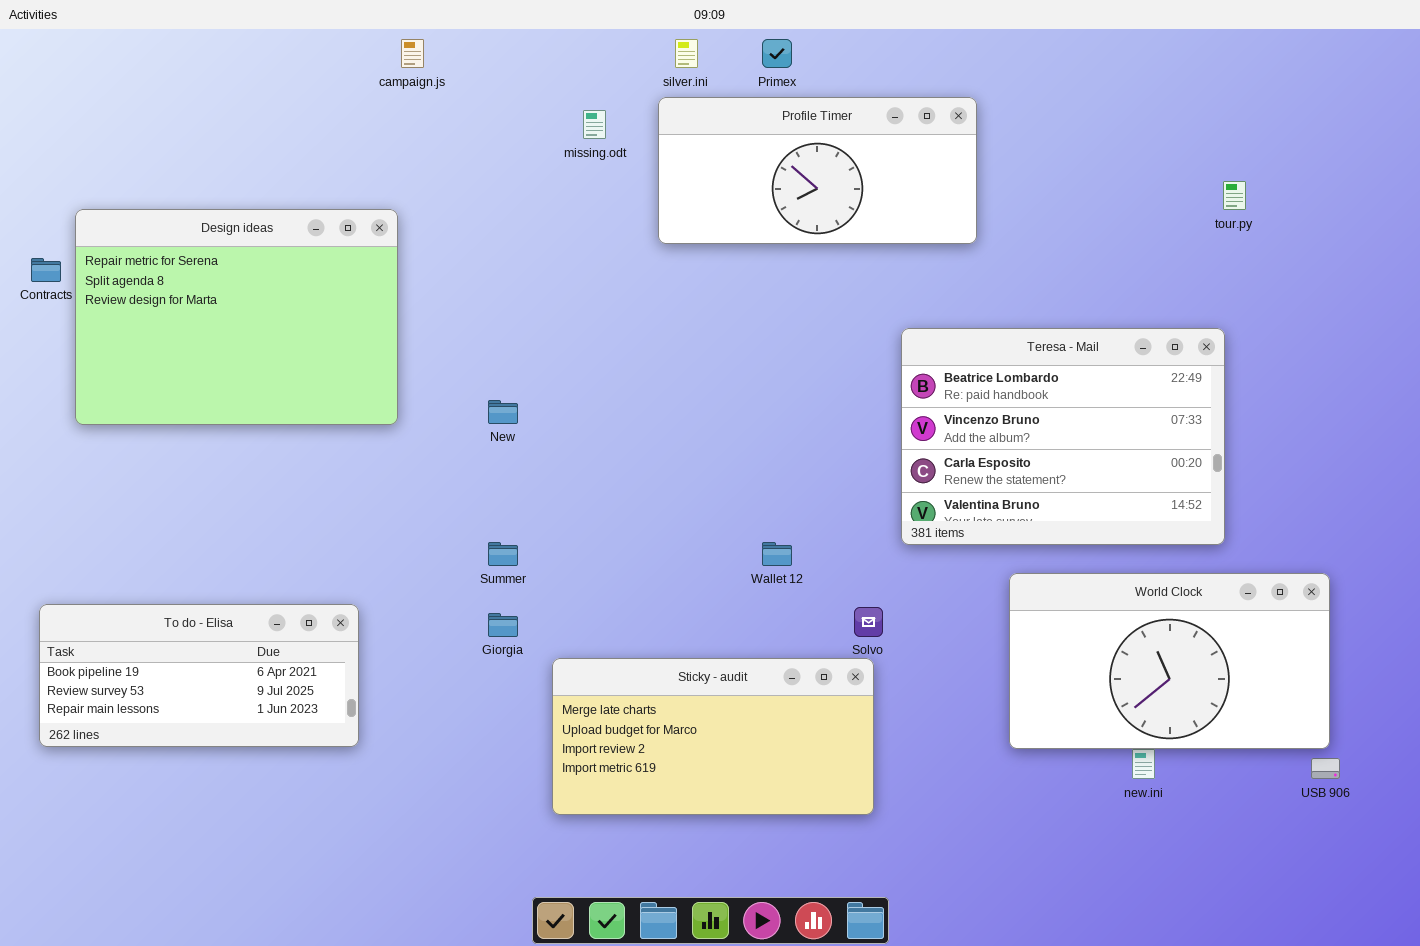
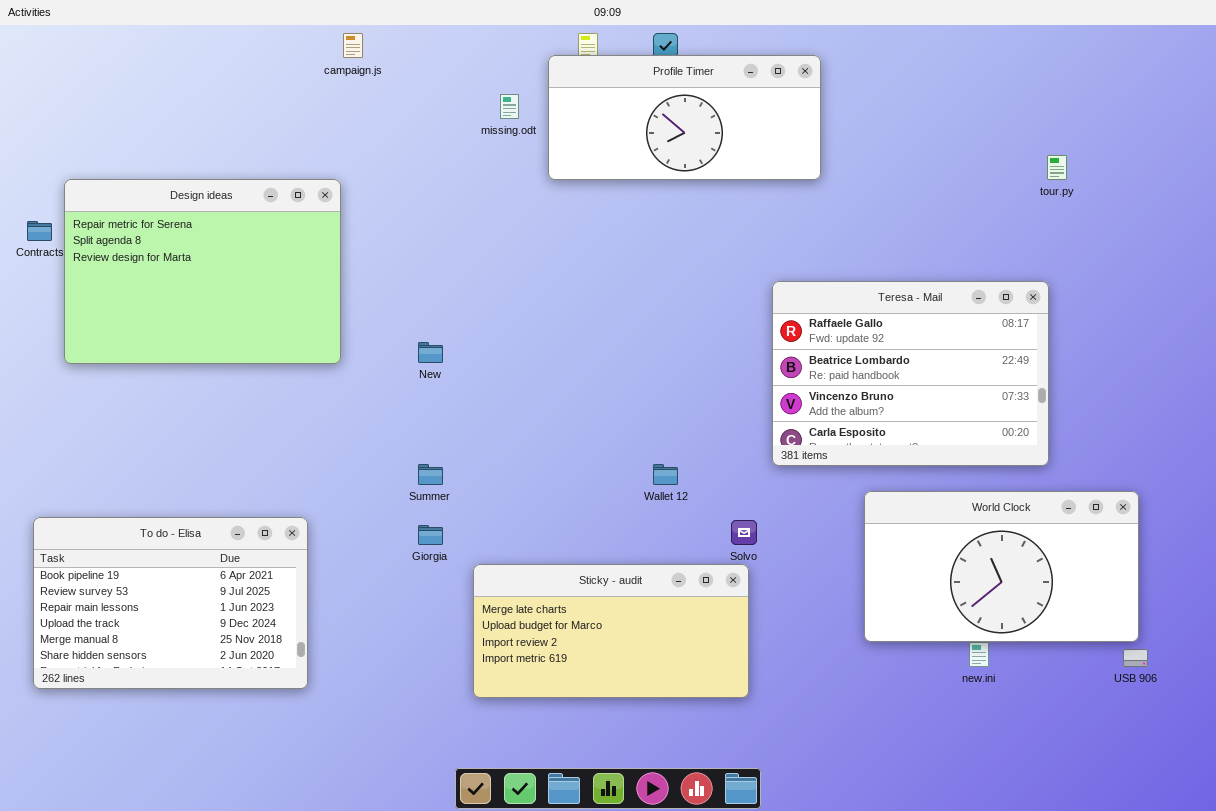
Profile Timer: [658,97,977,244] -> [548,55,821,180], moved
Teresa - Mail: [901,328,1225,545] -> [772,281,1049,466], scrolled up 1 row
To do - Elisa: [39,604,359,747] -> [33,517,308,689], resized

